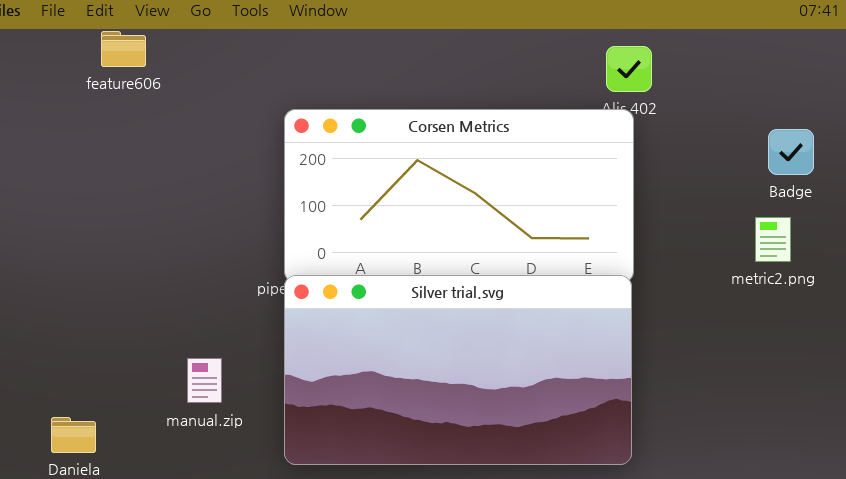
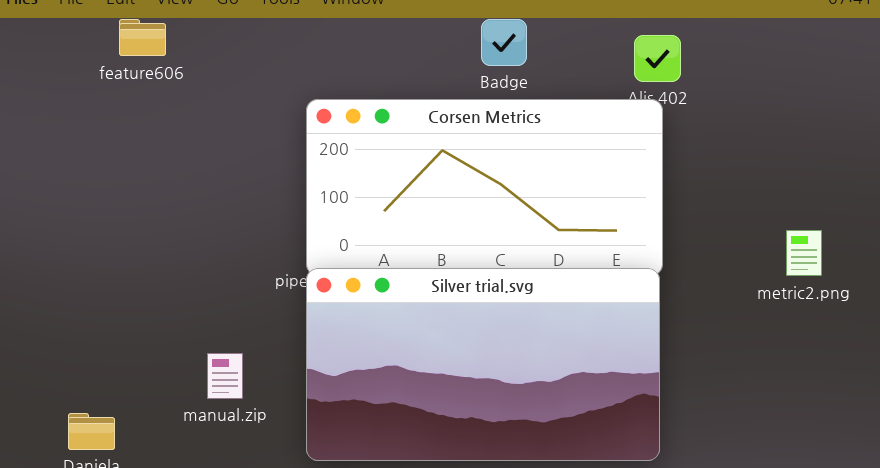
Badge: [768,129,814,175] -> [481,19,527,66], moved
metric2.png: [755,217,791,262] -> [786,230,822,276], moved

